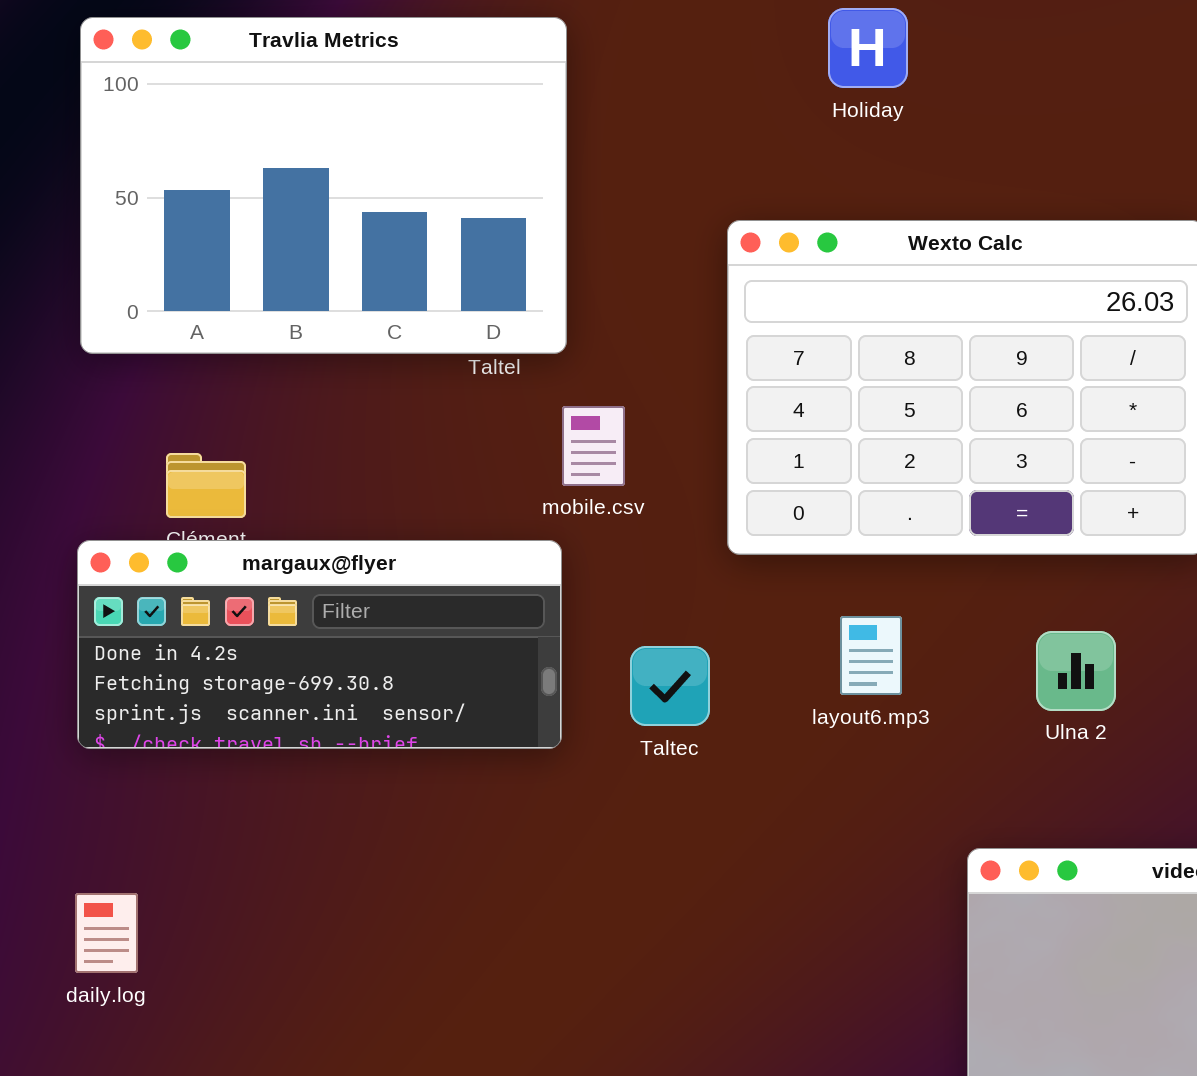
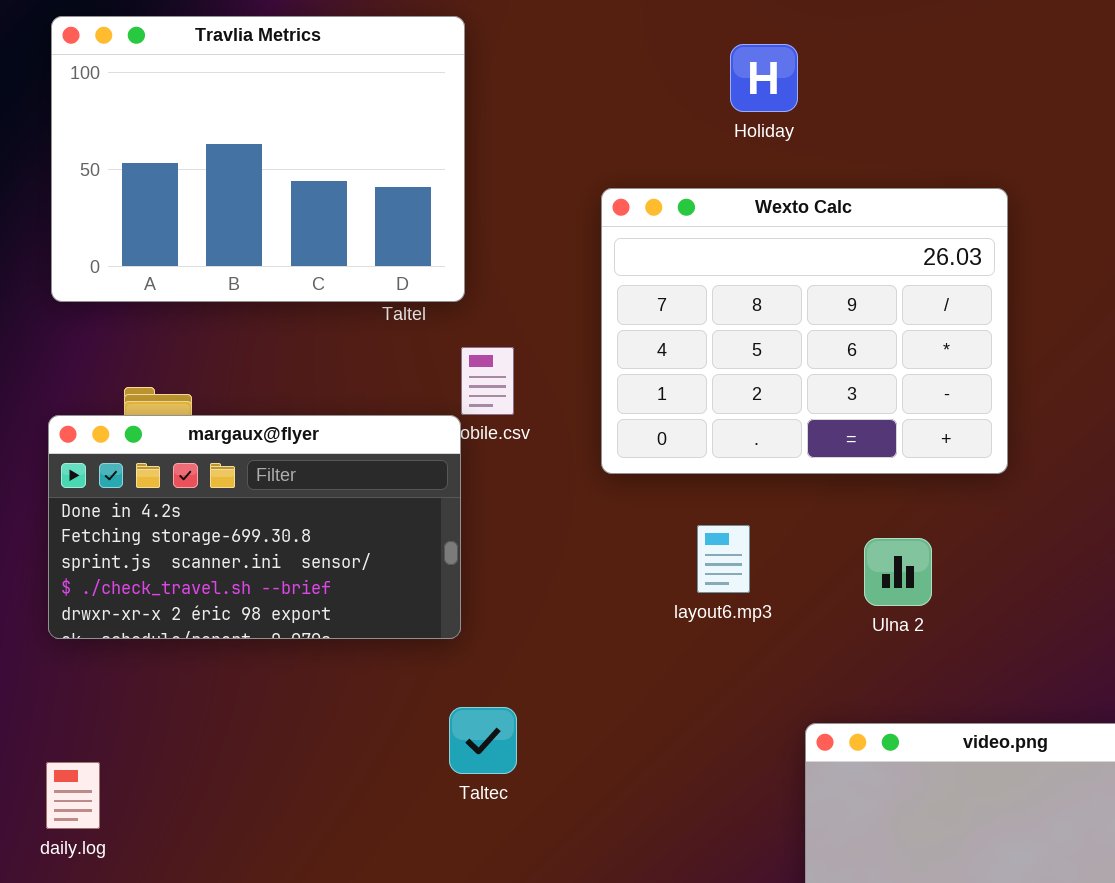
Holiday: [828,8,908,88] -> [730,44,798,112], moved
margaux@flyer: [77,540,562,749] -> [48,415,461,639], resized
Taltec: [630,646,710,726] -> [449,707,517,774], moved

